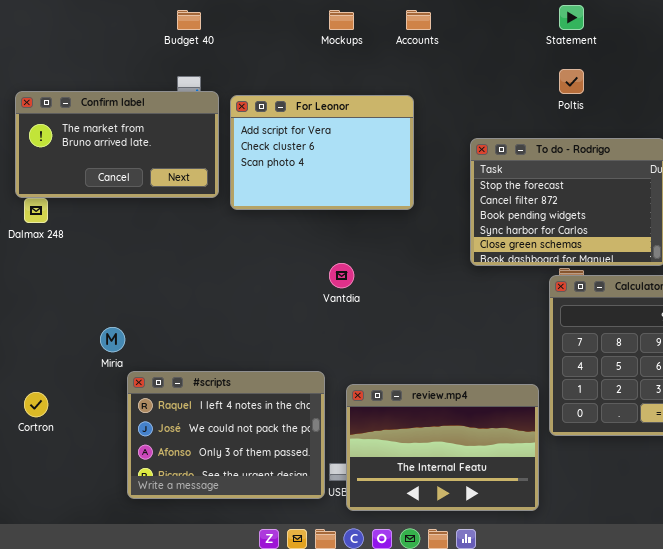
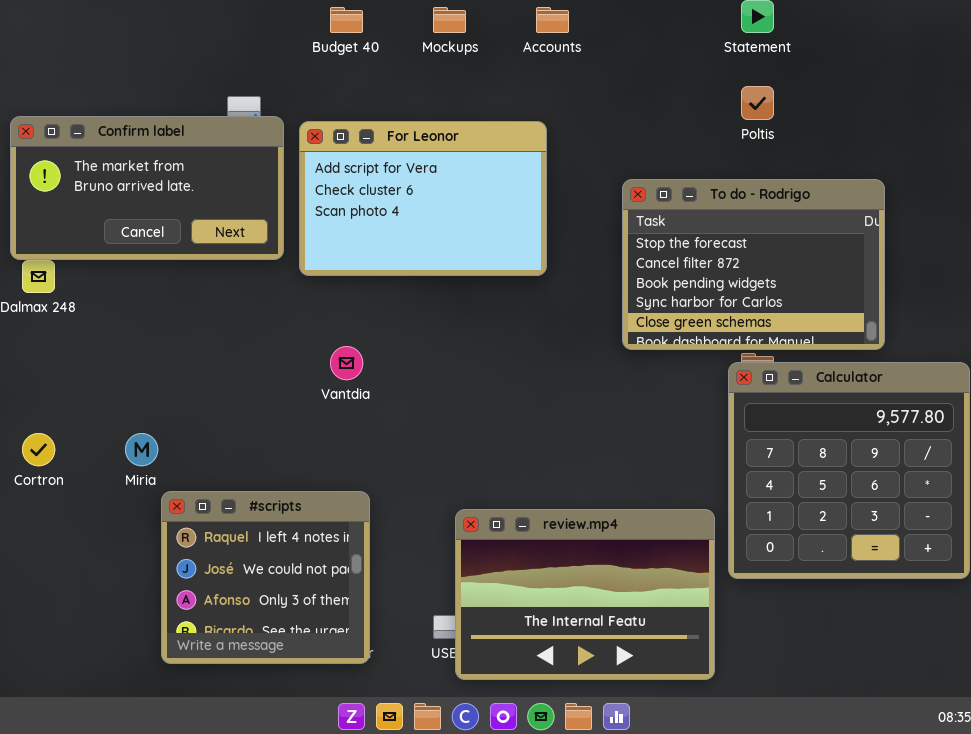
Budget 40: [177,10,201,30] -> [330,7,363,33], moved
Vantdia: [329,263,354,288] -> [330,346,363,380], moved
#scripts: [127,371,325,499] -> [161,491,370,664], resized
Cortron: [24,392,48,417] -> [22,433,55,466], moved

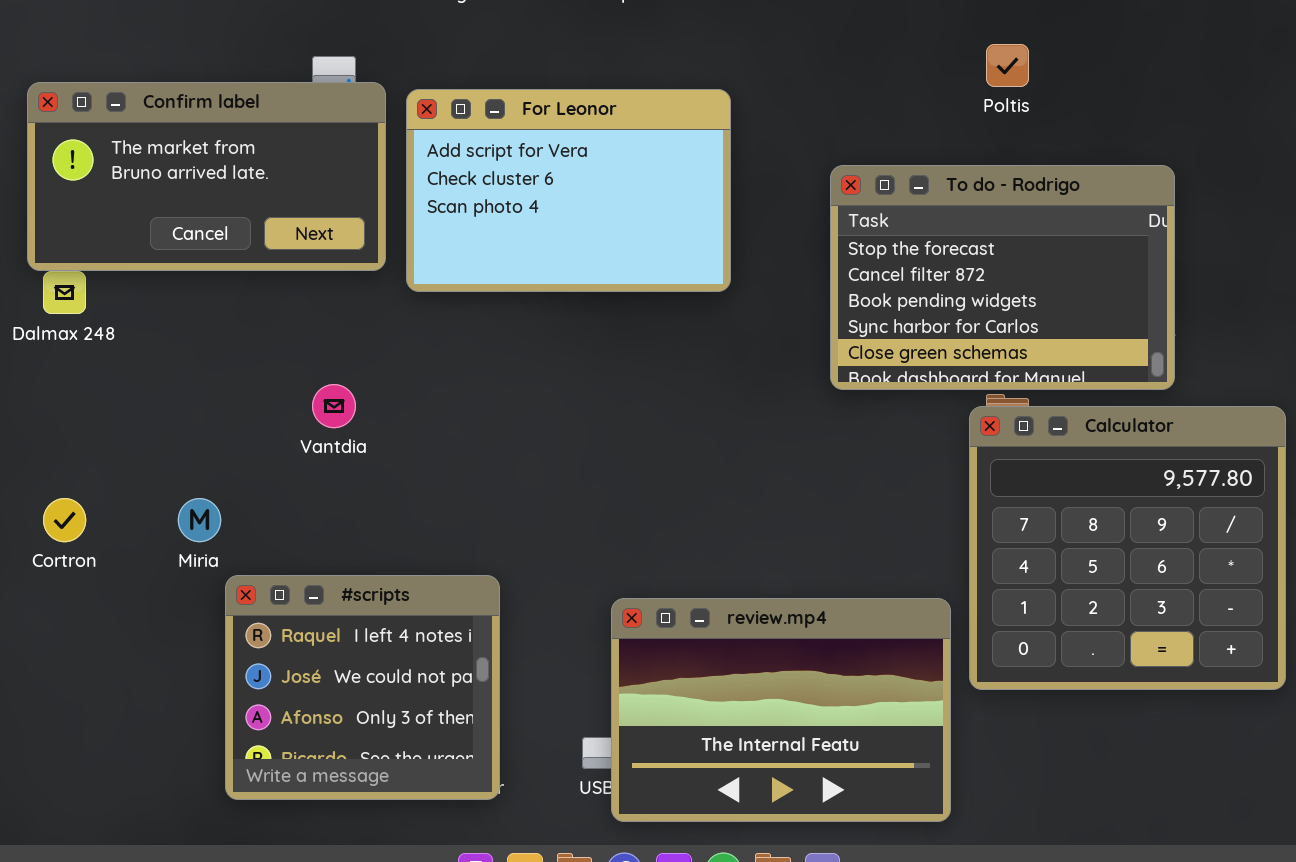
Vantdia: [330,346,363,380] -> [312,384,356,428], moved

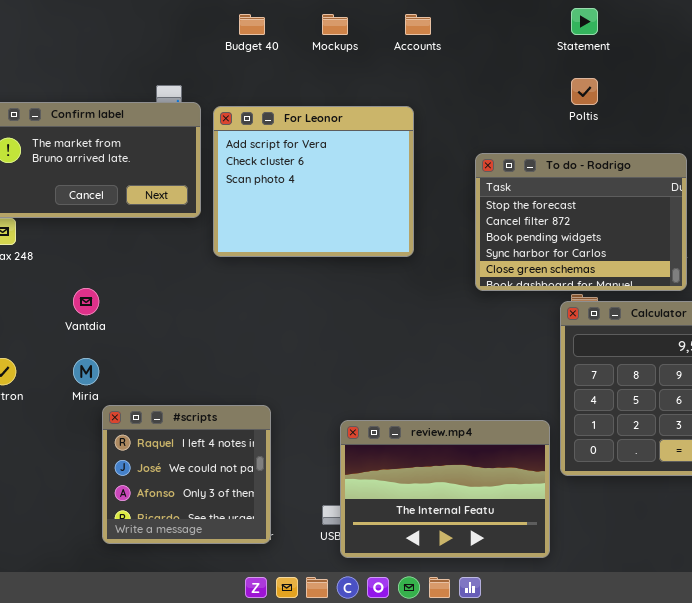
For Leonor: [406,89,731,292] -> [213,106,414,257], resized
Vantdia: [312,384,356,428] -> [73,288,99,315], moved

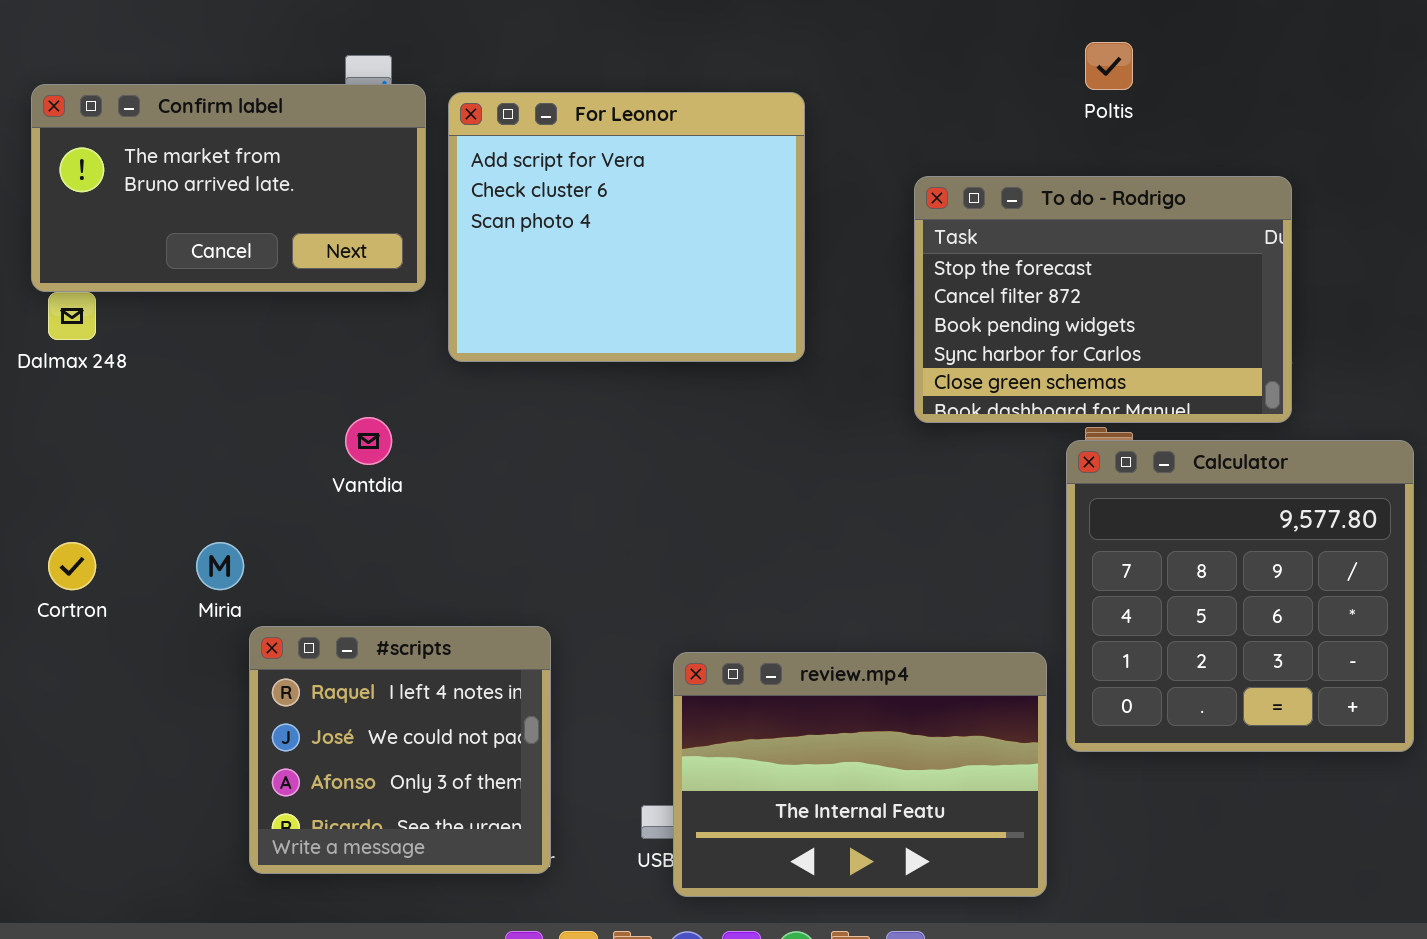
Vantdia: [73,288,99,315] -> [345,417,392,465], moved

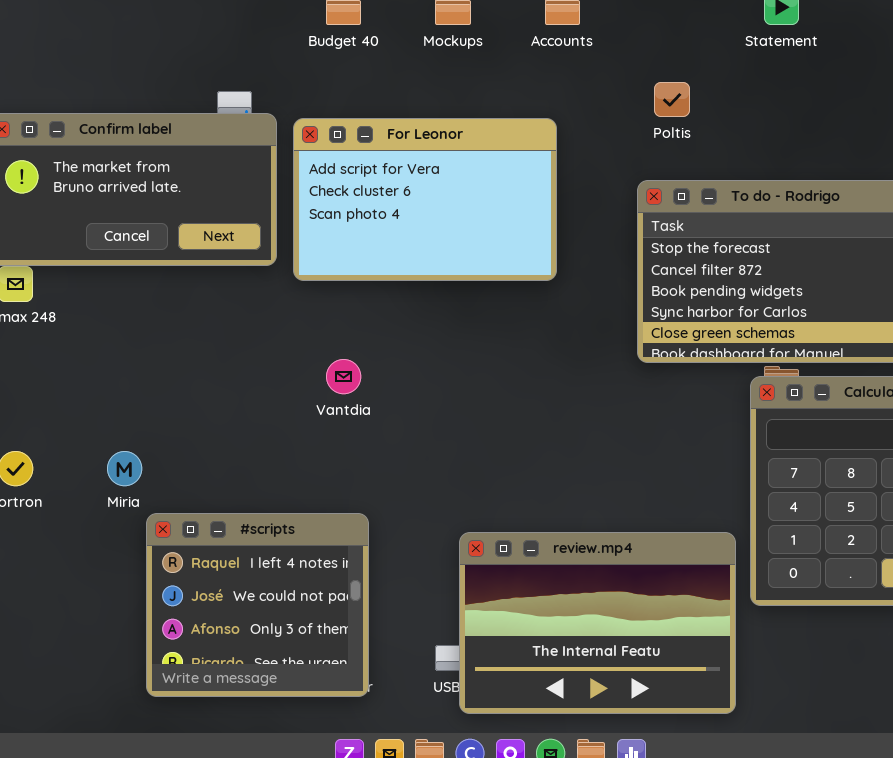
Poltis: [1085,42,1133,90] -> [654,82,690,117], moved
For Leonor: [448,92,805,362] -> [293,118,557,281], resized
Vantdia: [345,417,392,465] -> [326,359,361,394], moved

